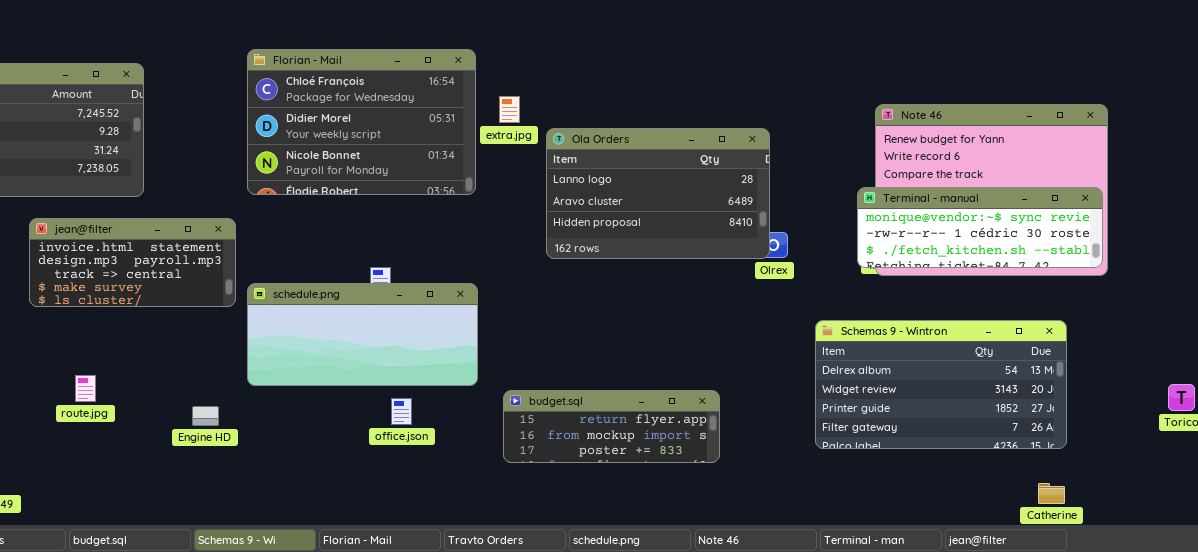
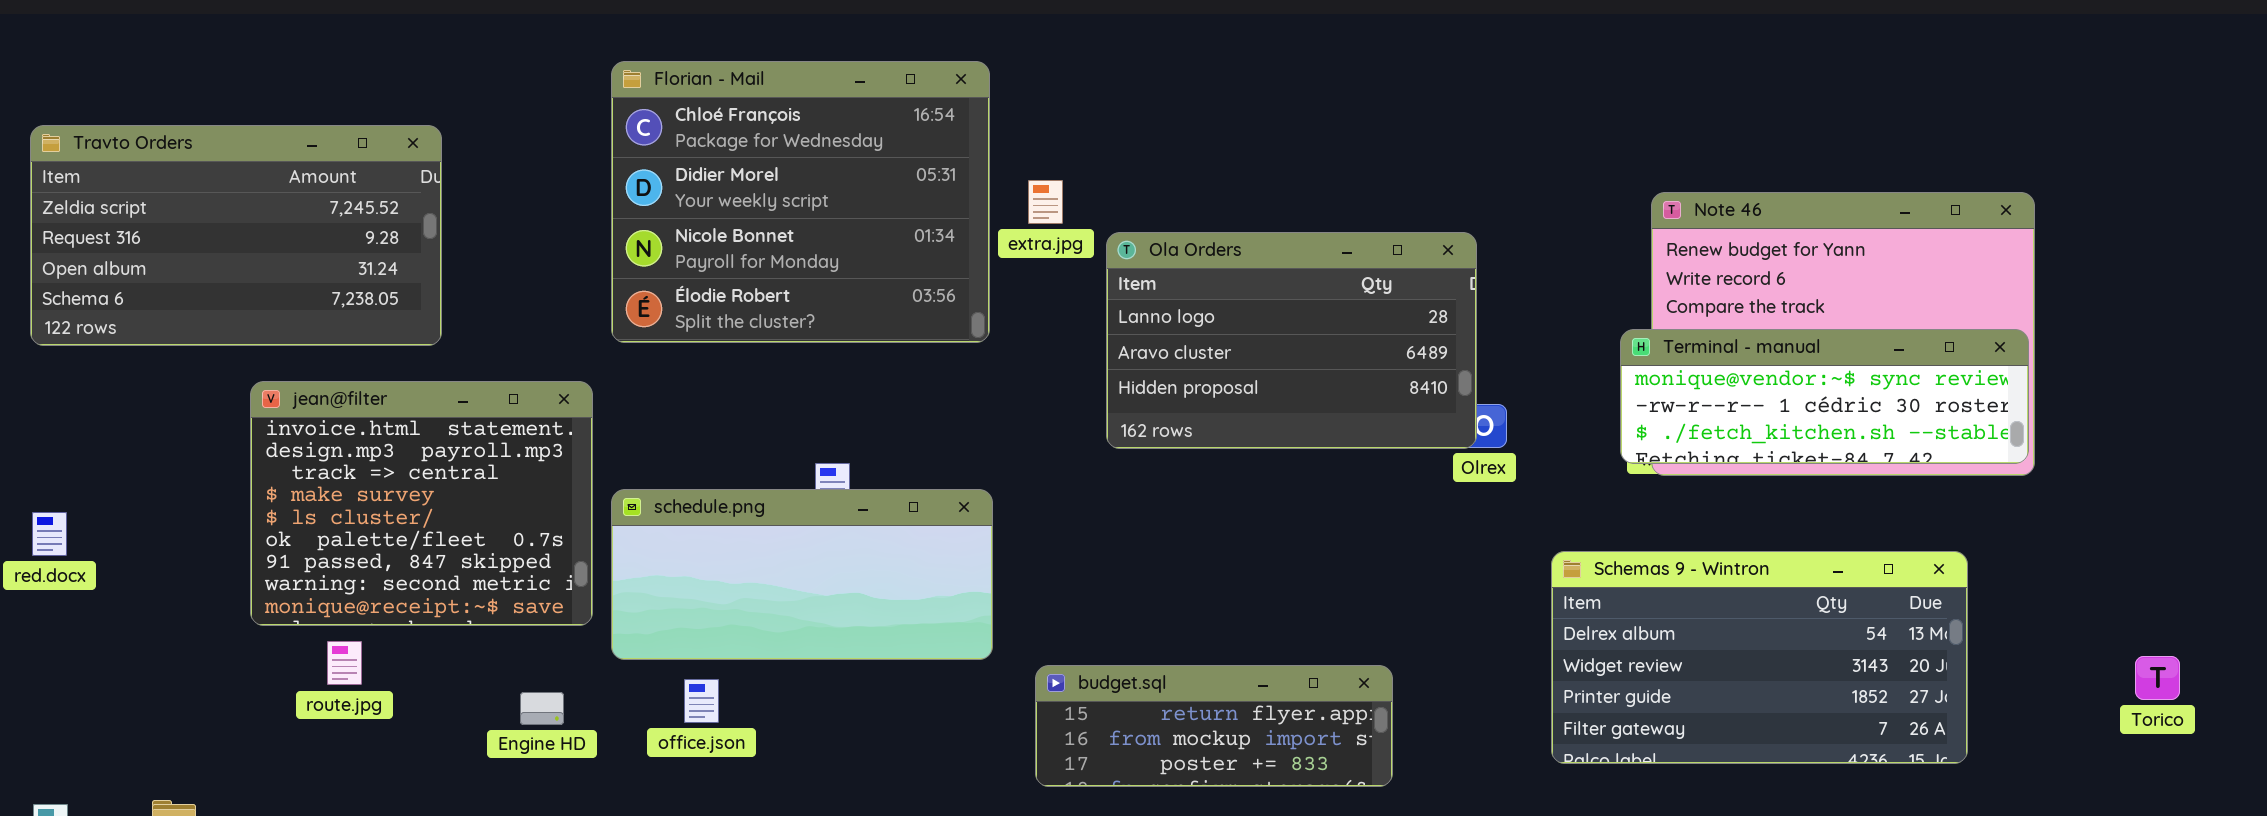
Florian - Mail: [247,49,476,195] -> [611,61,990,343], resized
jean@filter: [29,218,236,307] -> [250,381,593,626], resized
office.json: [391,398,412,425] -> [684,679,719,723], moved

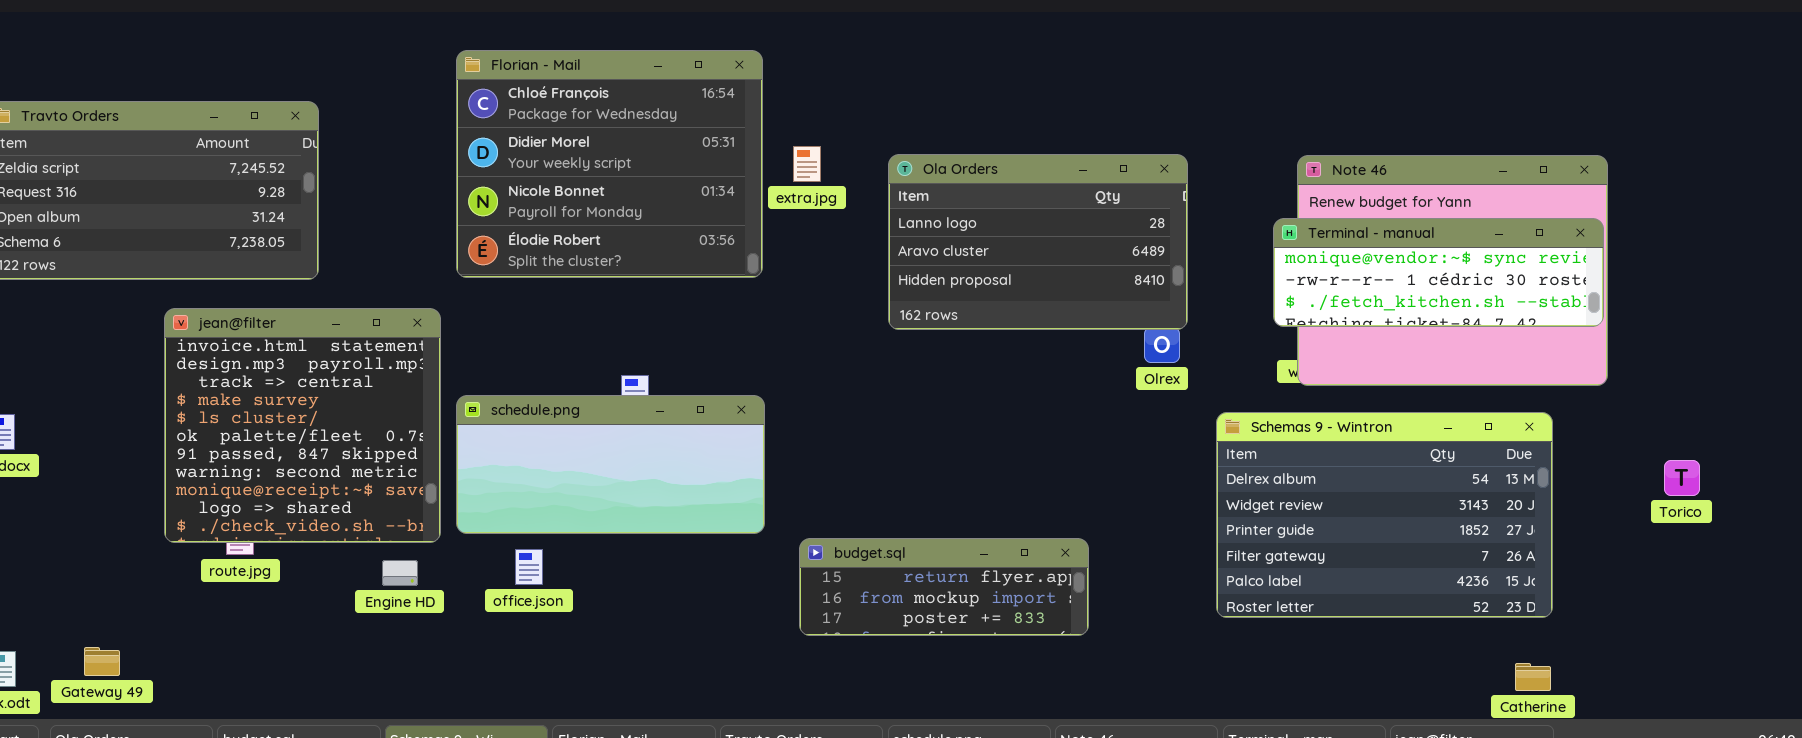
Ola Orders: [1106,232,1477,449] -> [888,154,1188,330], moved
Terminal - manual: [1620,329,2029,464] -> [1273,218,1604,327], moved
jean@filter: [250,381,593,626] -> [164,308,441,543], resized
Schemas 9 - Wintron: [1551,551,1968,764] -> [1216,412,1553,618], resized
Torico: [2135,656,2180,700] -> [1664,460,1700,496], moved

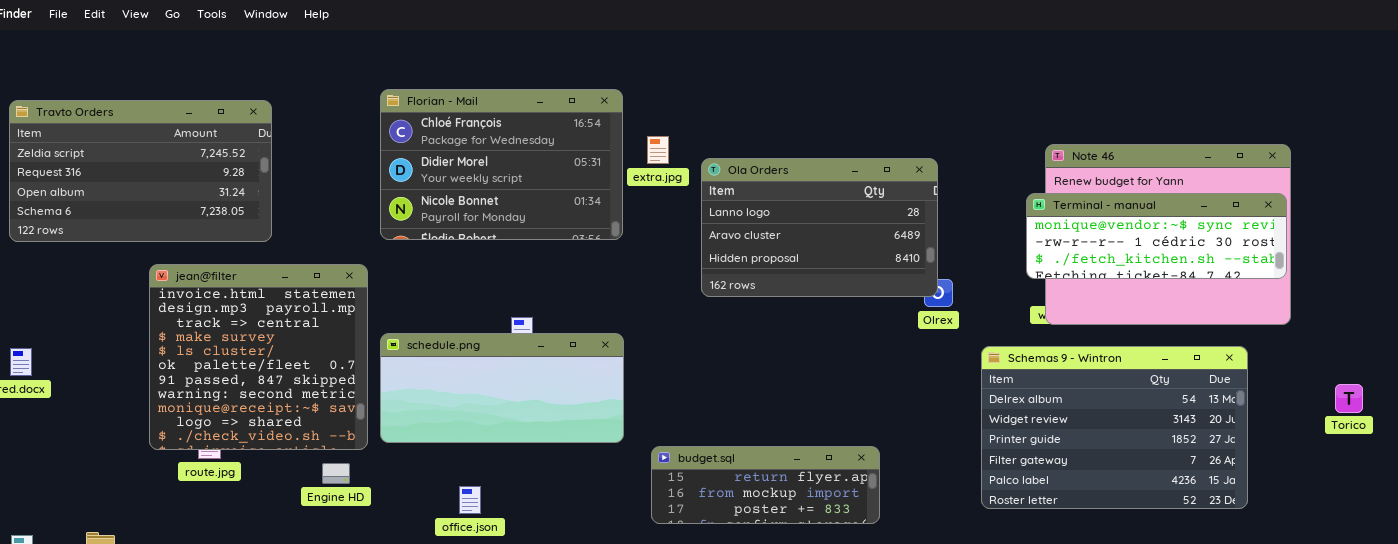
Florian - Mail: [456,50,763,278] -> [380,89,623,240], resized
Ola Orders: [888,154,1188,330] -> [701,158,938,297], moved
office.json: [515,549,543,585] -> [459,486,481,514], moved

